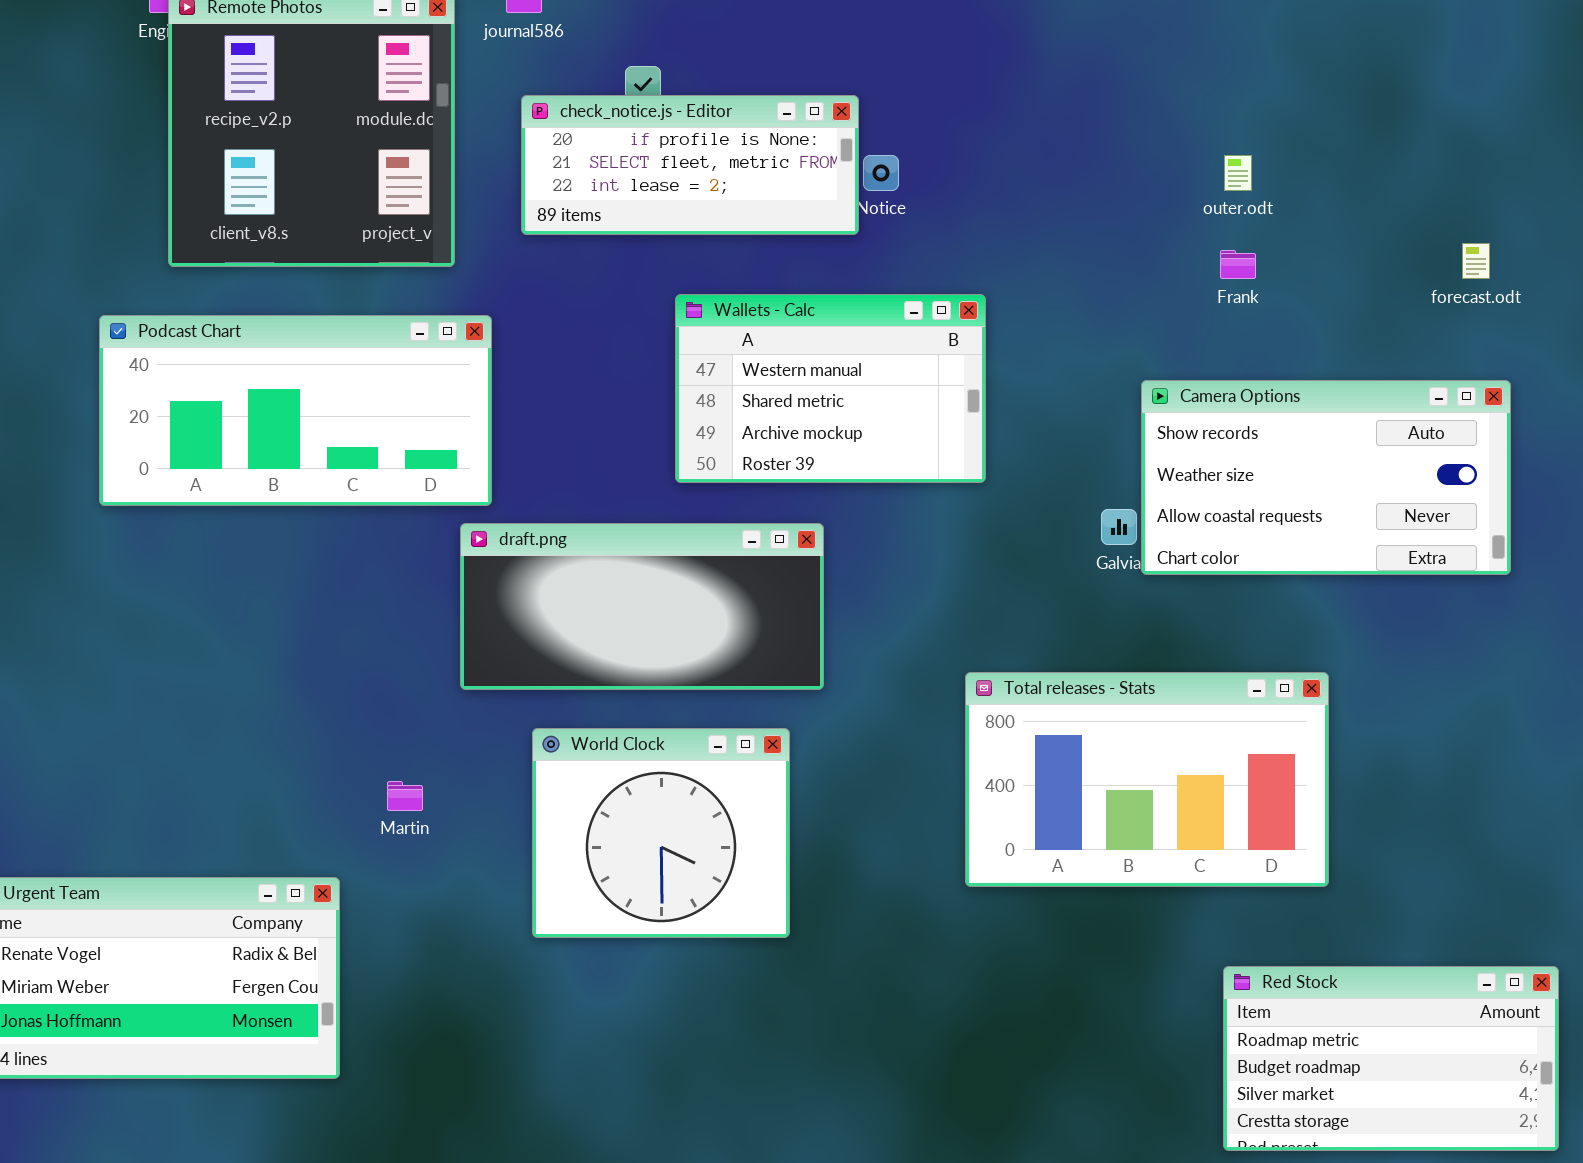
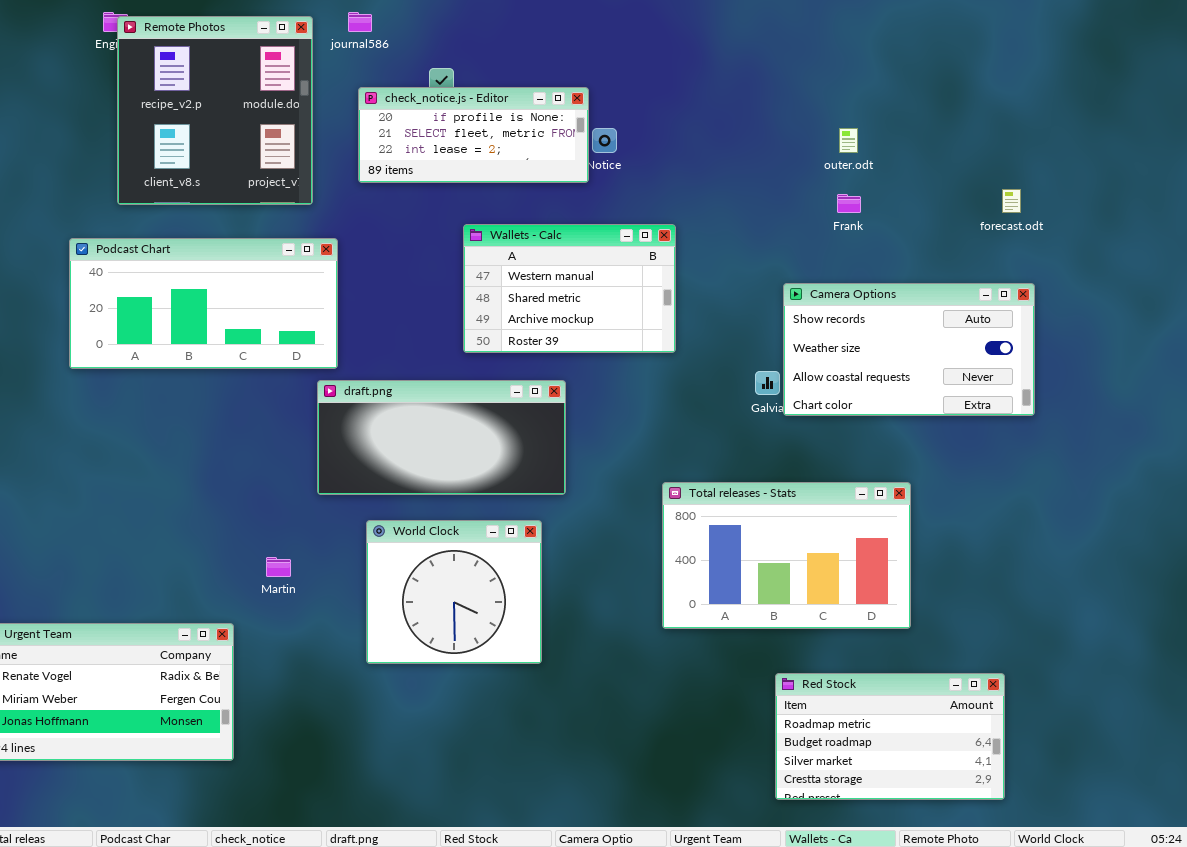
Red Stock: [1223,966,1559,1151] -> [775,673,1005,800], moved

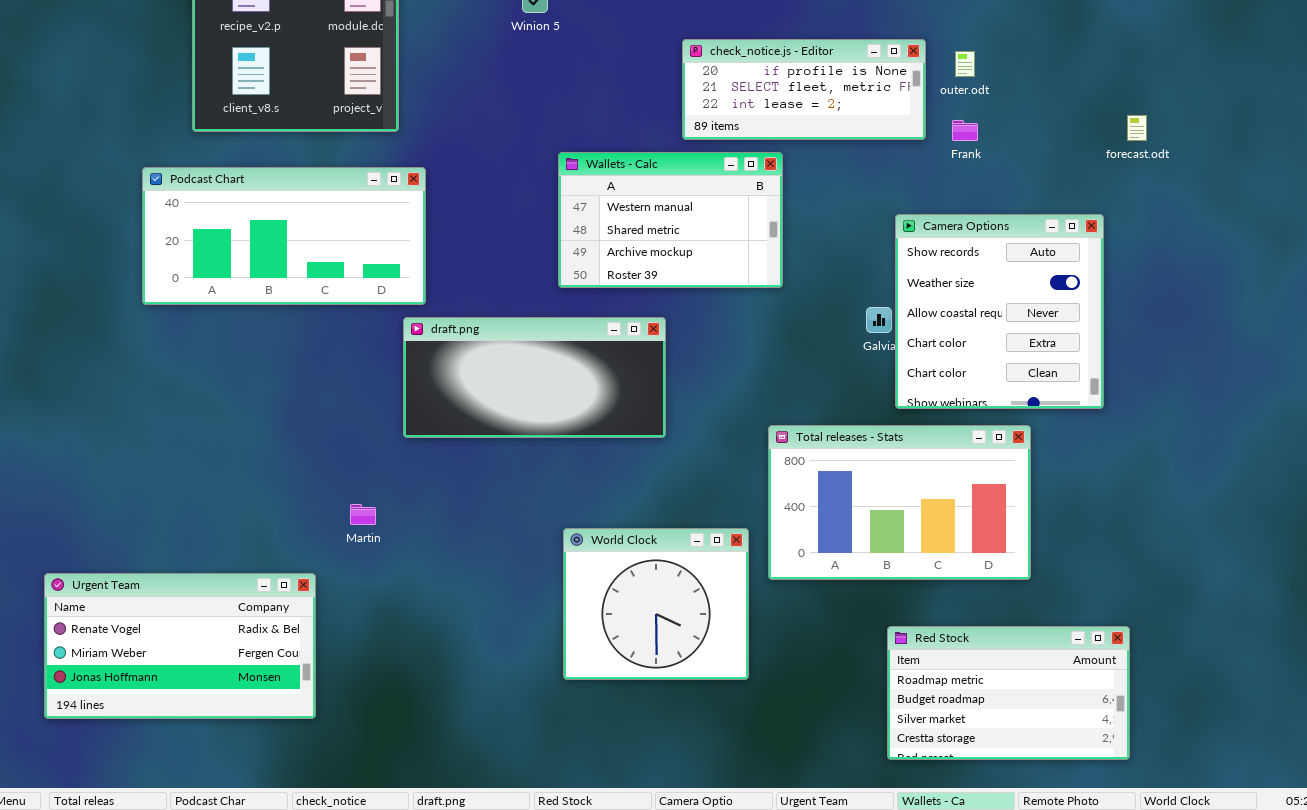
check_notice.js - Editor: [358,87,589,183] -> [682,39,926,140], moved
Camera Options: [783,283,1035,416] -> [895,214,1104,409], resized
World Clock: [366,520,542,664] -> [563,528,749,680], moved

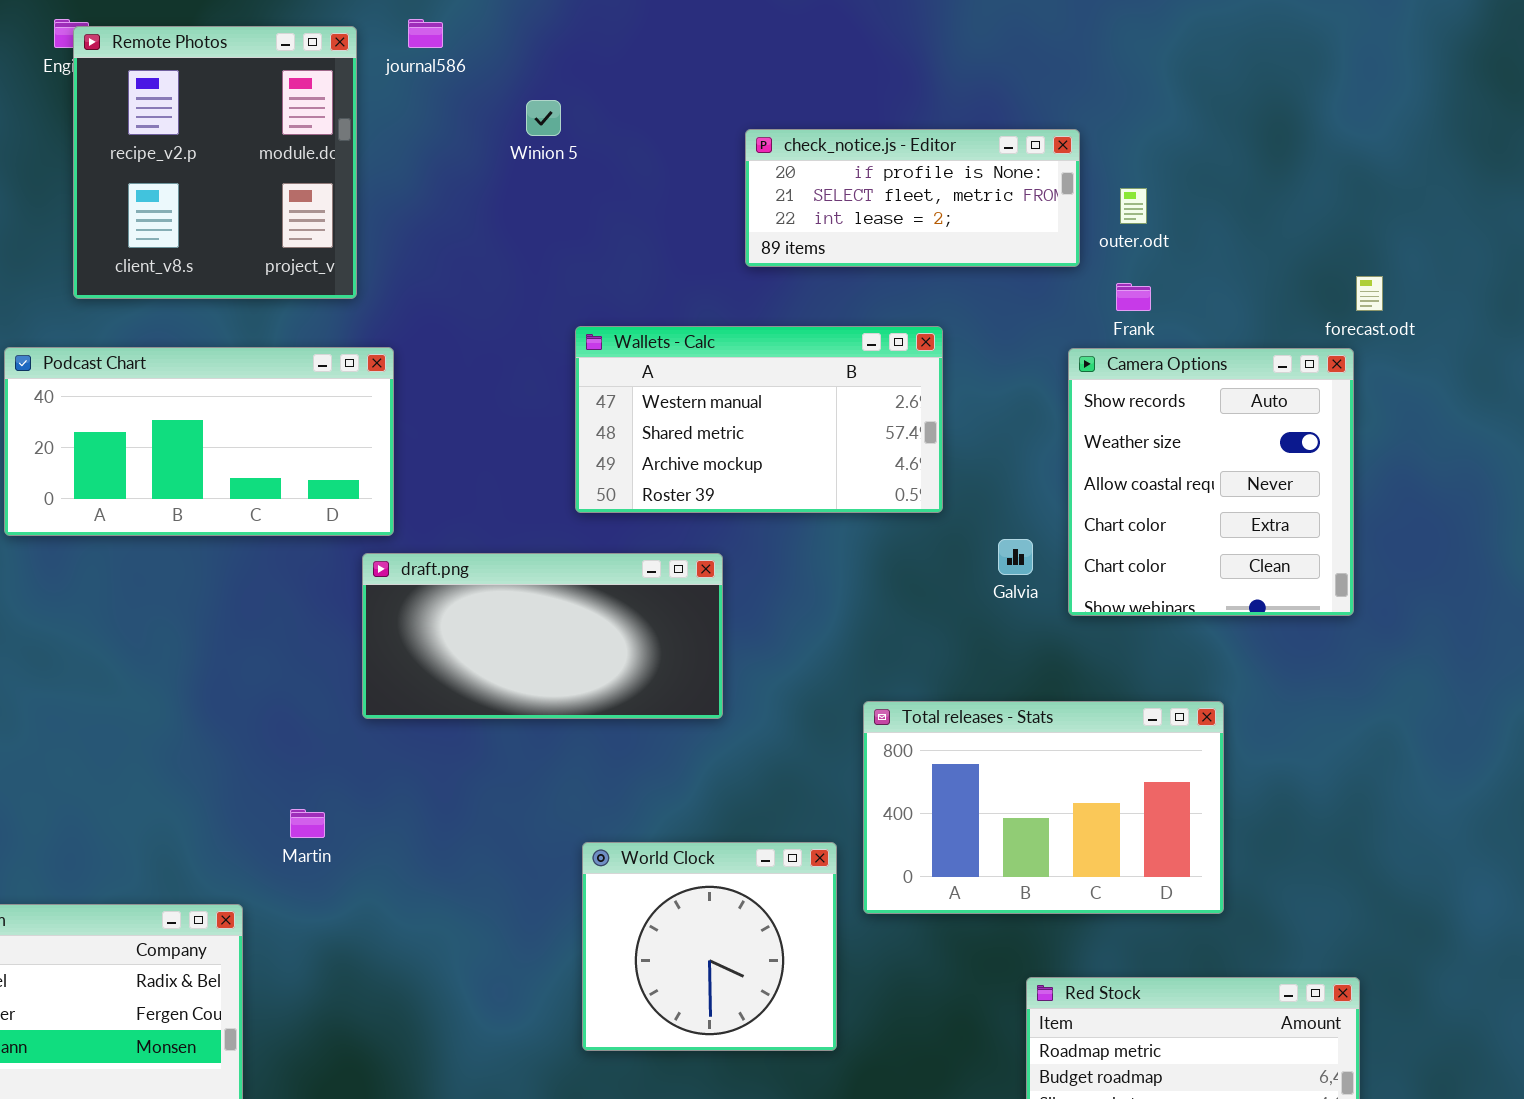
check_notice.js - Editor: [682,39,926,140] -> [745,129,1080,267], moved
Wallets - Calc: [558,152,783,288] -> [575,326,943,513], resized
Camera Options: [895,214,1104,409] -> [1068,348,1354,616], moved

